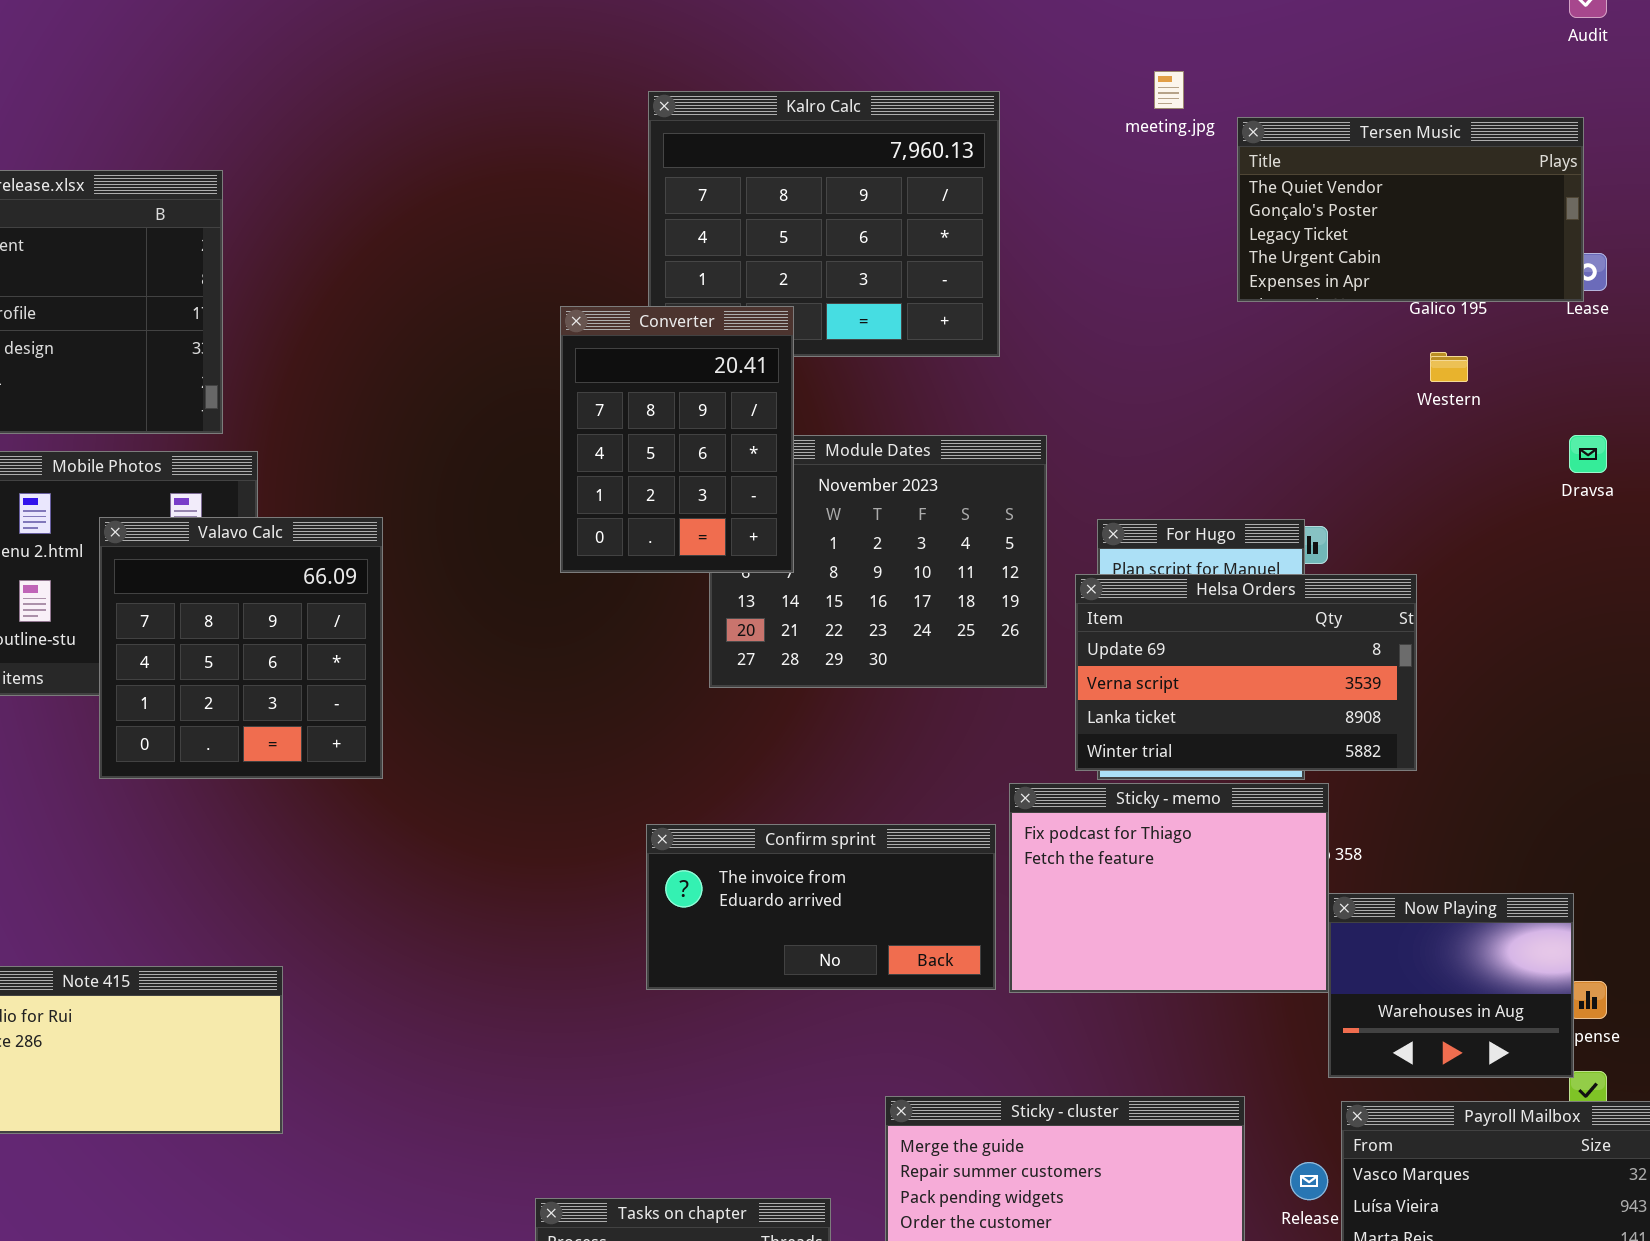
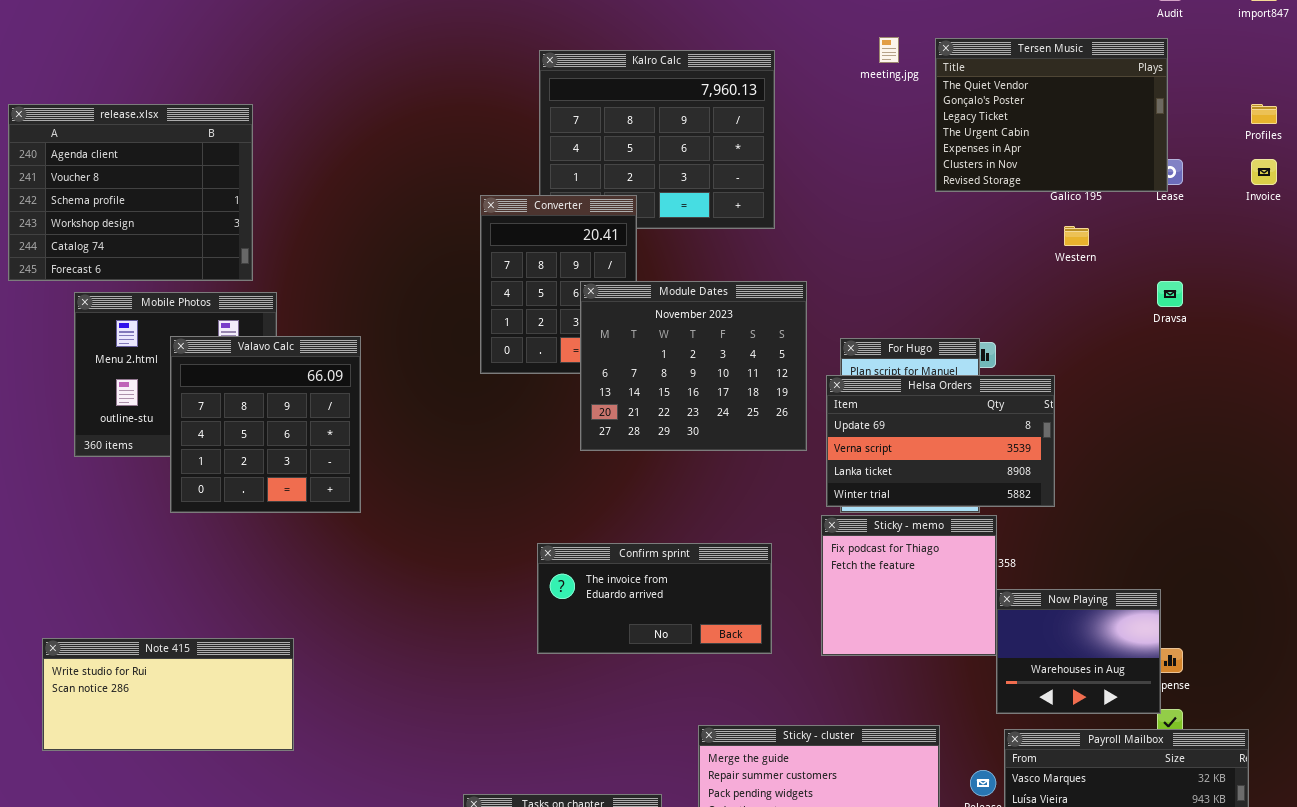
Tersen Music: [1237,117,1584,302] -> [935,38,1168,192], resized
Module Dates: [709,435,1047,688] -> [580,281,807,451], raised
Sticky - memo: [1009,783,1329,993] -> [821,515,997,656], resized

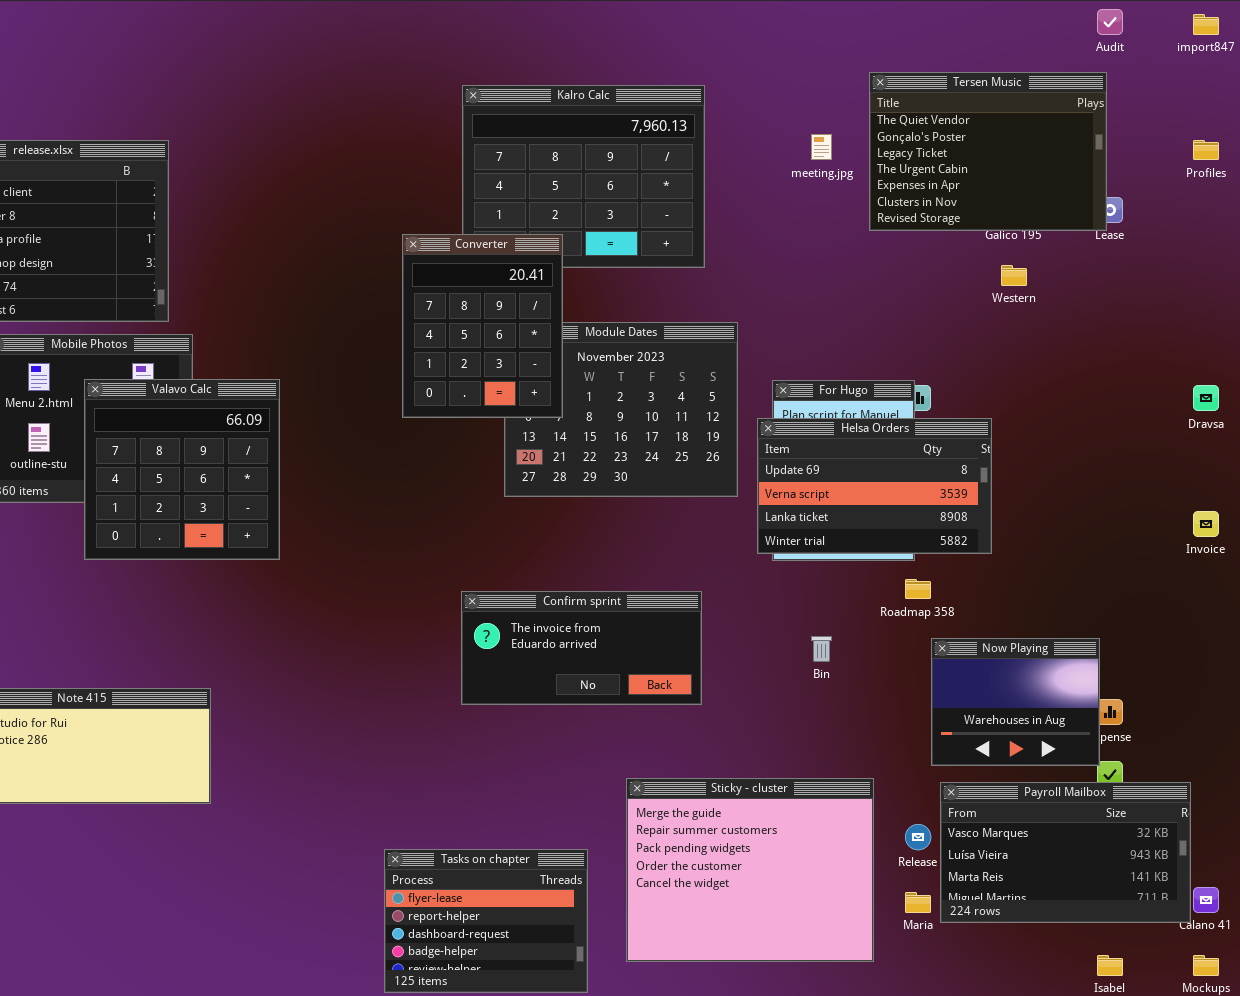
meeting.jpg: [879,37,899,63] -> [811,134,832,160], moved
Invoice: [1251,159,1277,185] -> [1193,511,1219,537], moved
Converter: [480,195,637,374] -> [402,234,563,418], raised
Dravsa: [1157,281,1183,307] -> [1193,385,1219,411], moved
Sticky - memo: [821,515,997,656] -> none, closed

